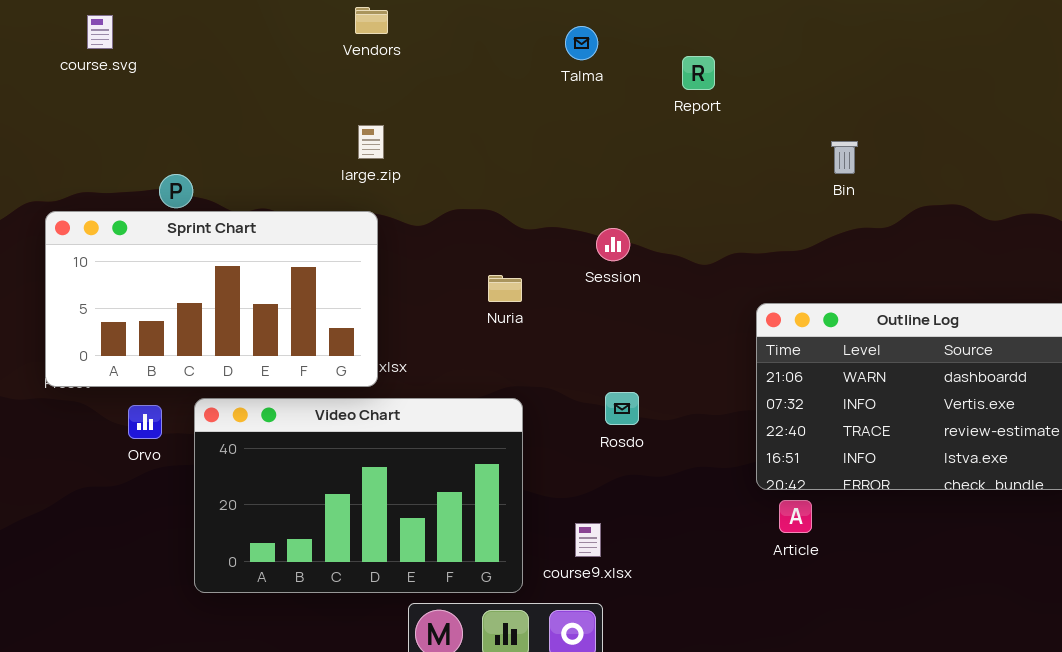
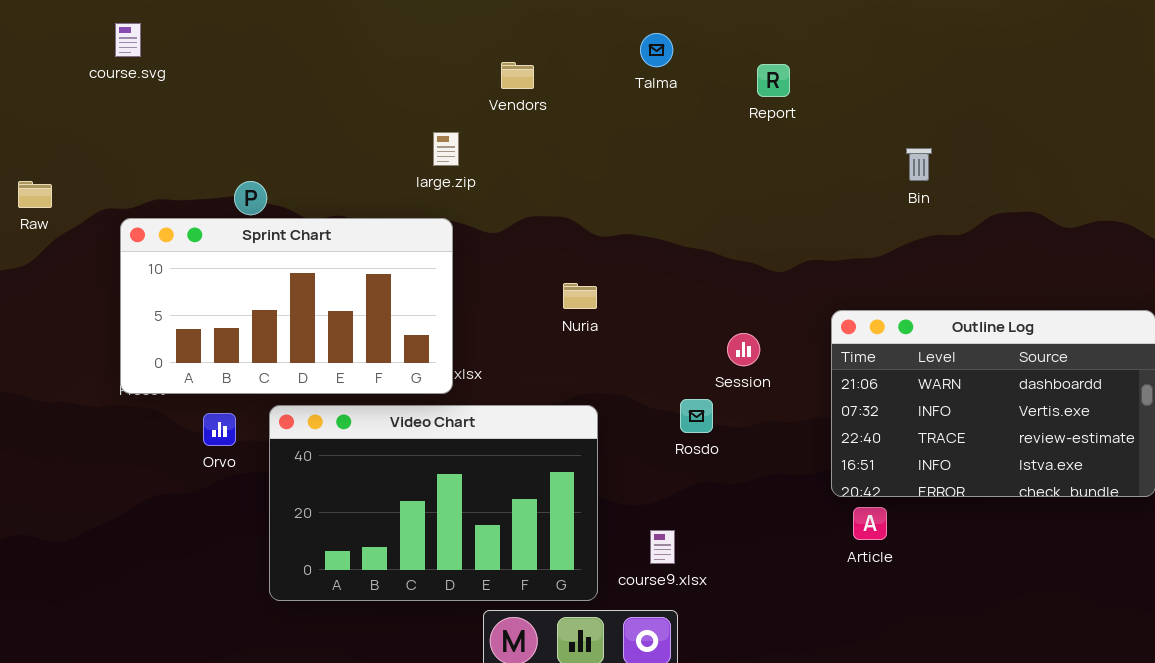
Vendors: [355,7,388,34] -> [501,62,534,89], moved
course.svg: [87,15,113,49] -> [115,23,141,57], moved
Session: [596,228,630,261] -> [727,333,760,366], moved

